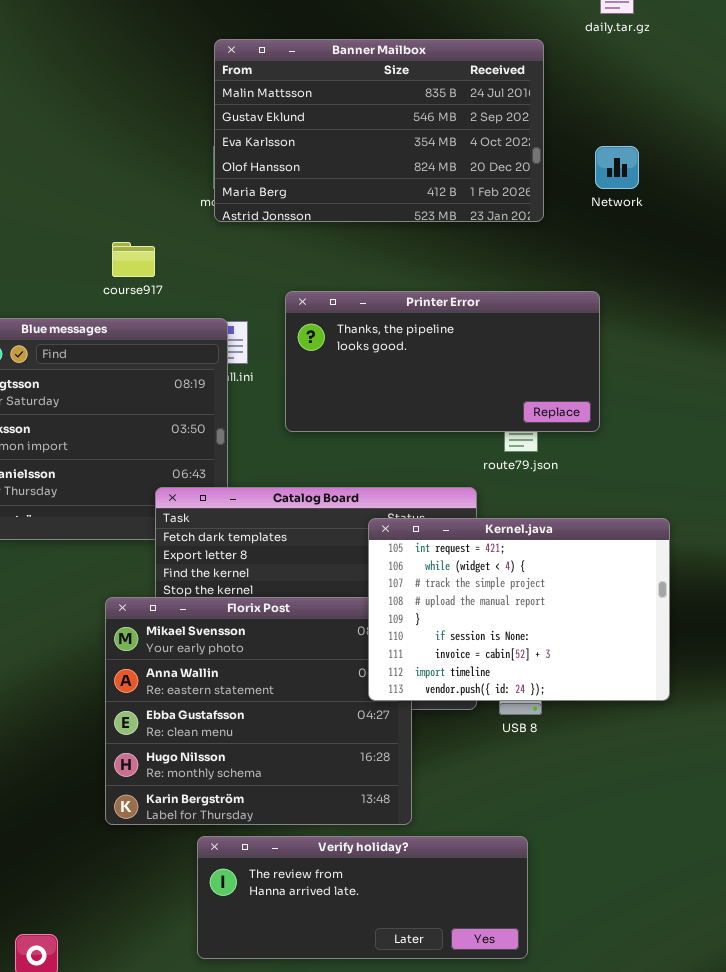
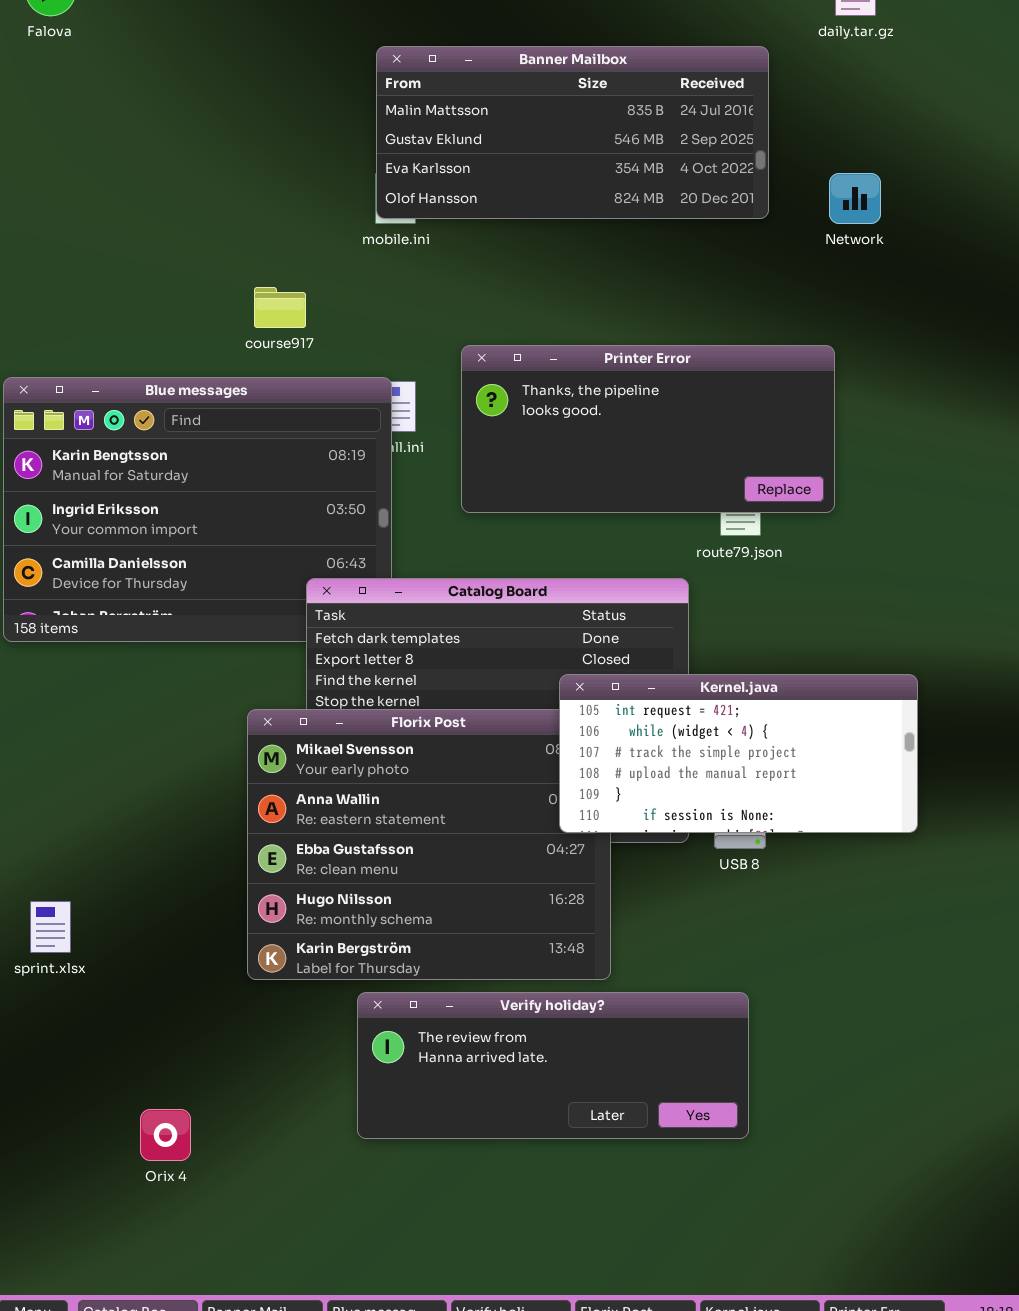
Banner Mailbox: [214,39,544,222] -> [376,46,769,219], resized
Kernel.java: [368,518,670,701] -> [559,674,918,833], resized

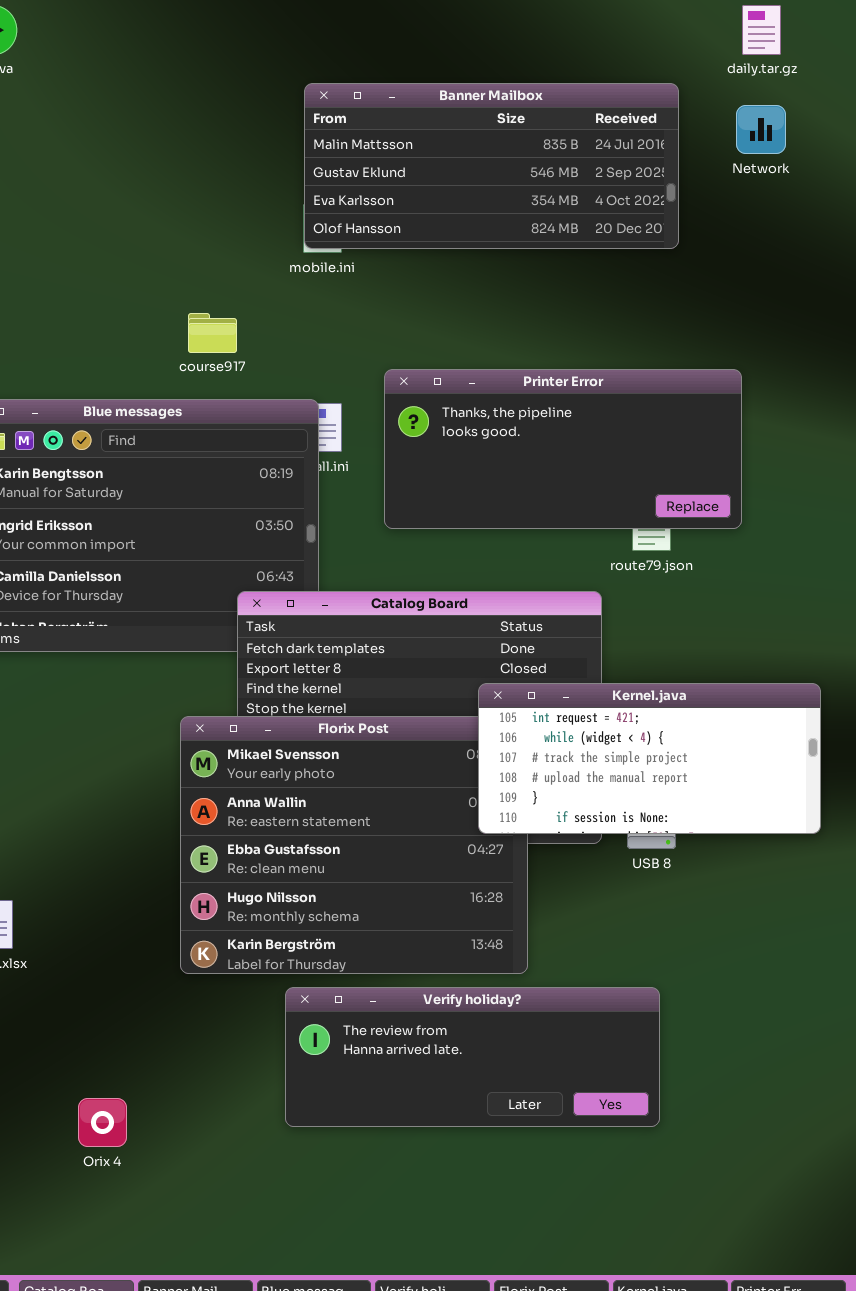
Network: [829,173,881,224] -> [736,105,786,154], moved

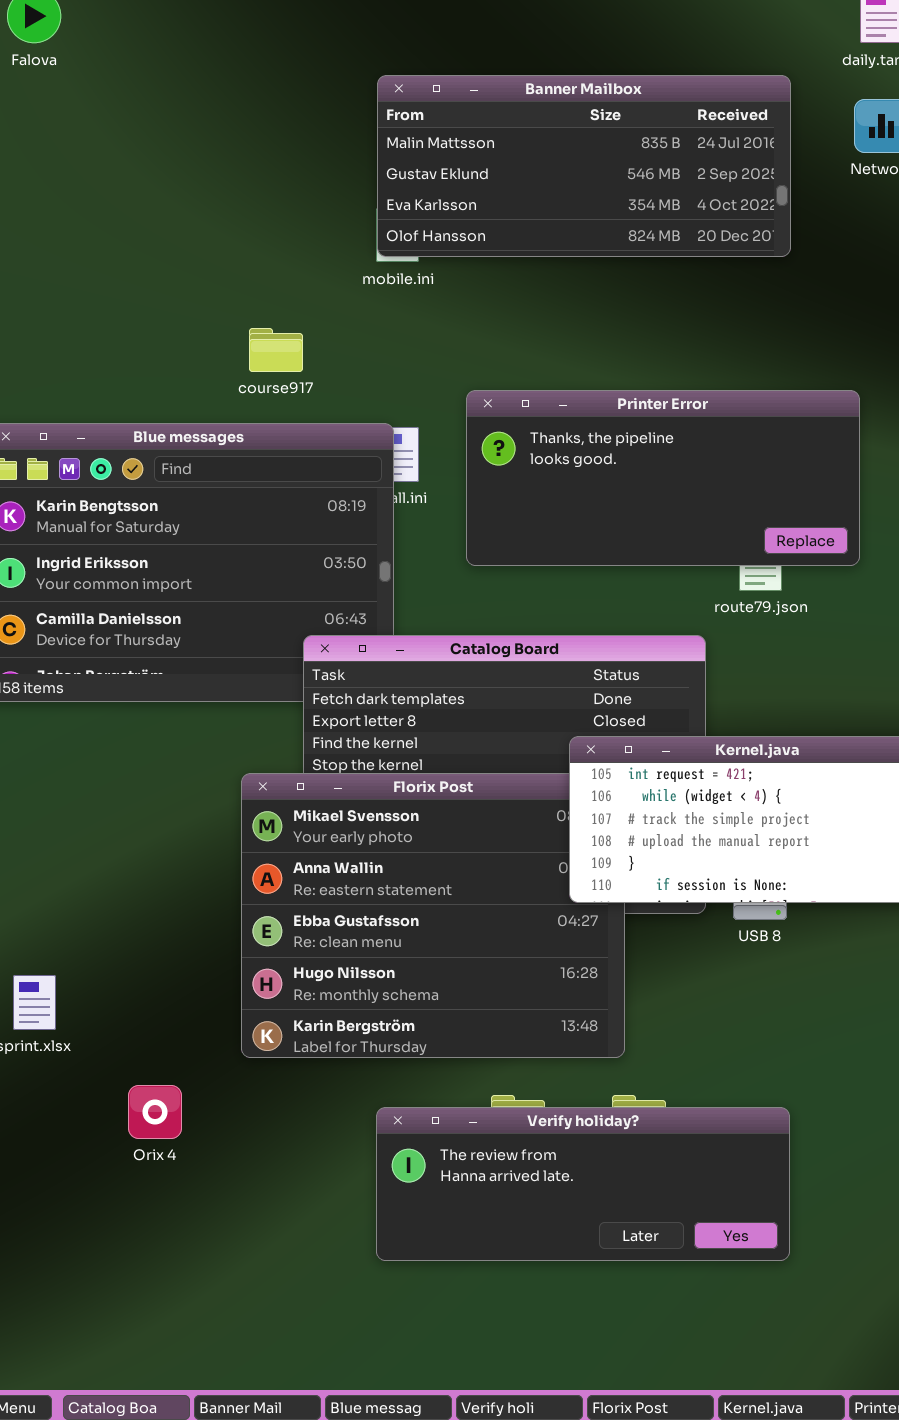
Verify holiday?: [285,987,660,1127] -> [376,1107,790,1261], moved
Orix 4: [78,1098,127,1147] -> [128,1085,182,1139], moved

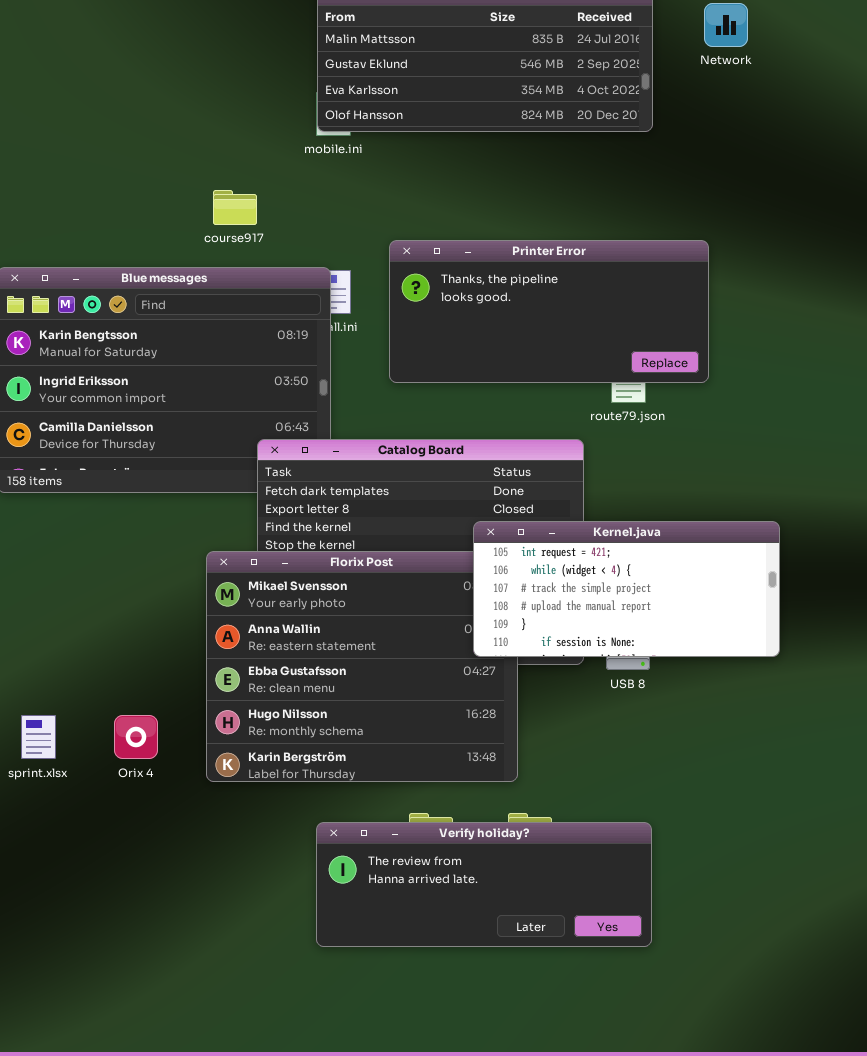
Orix 4: [128,1085,182,1139] -> [114,715,158,759], moved

